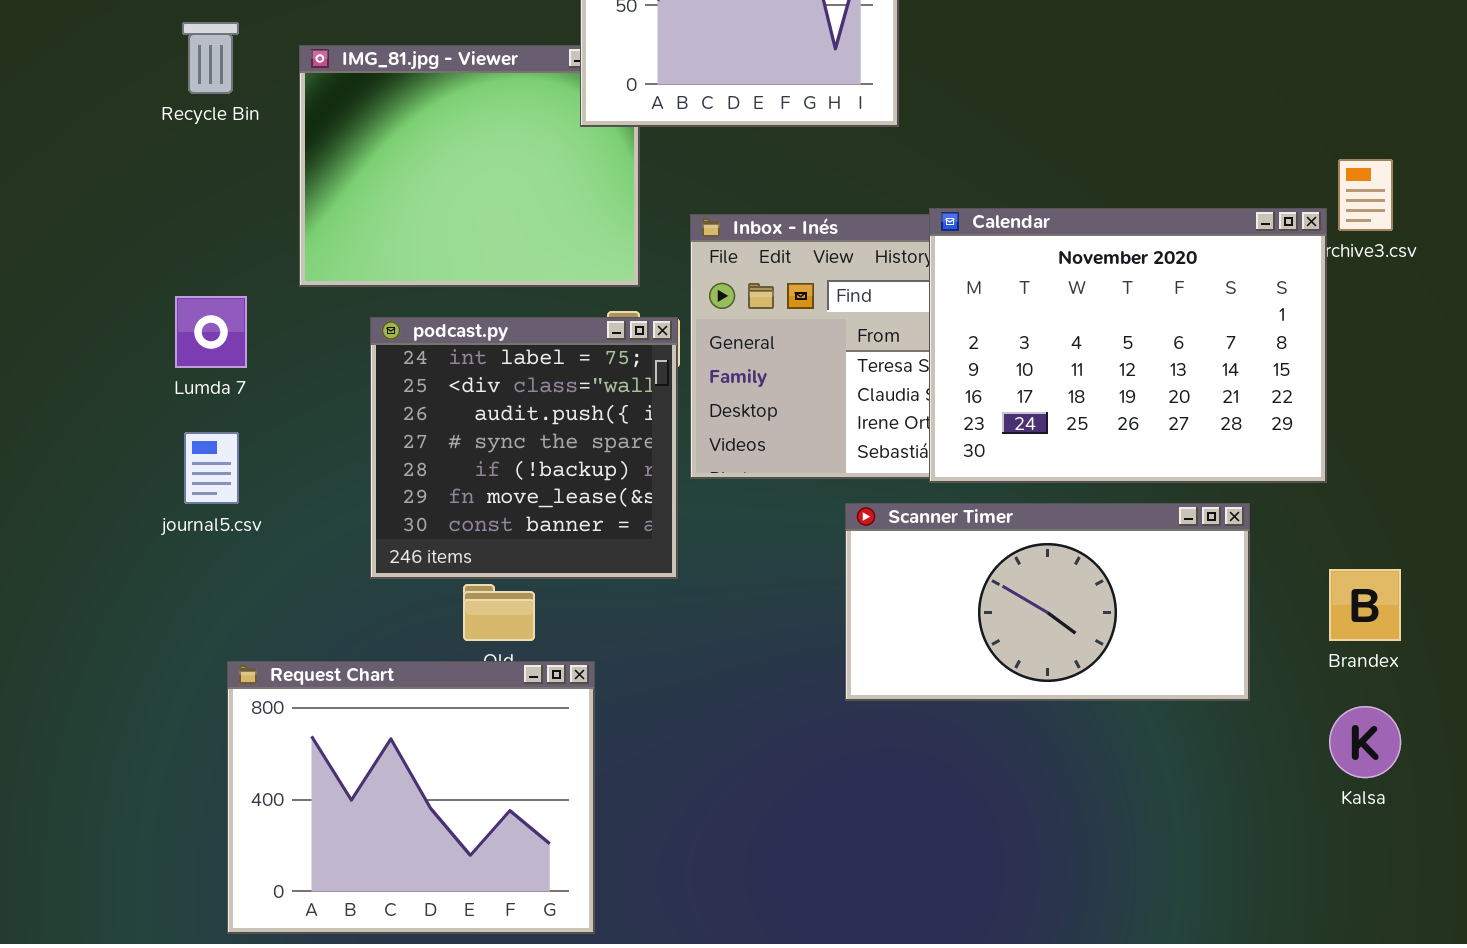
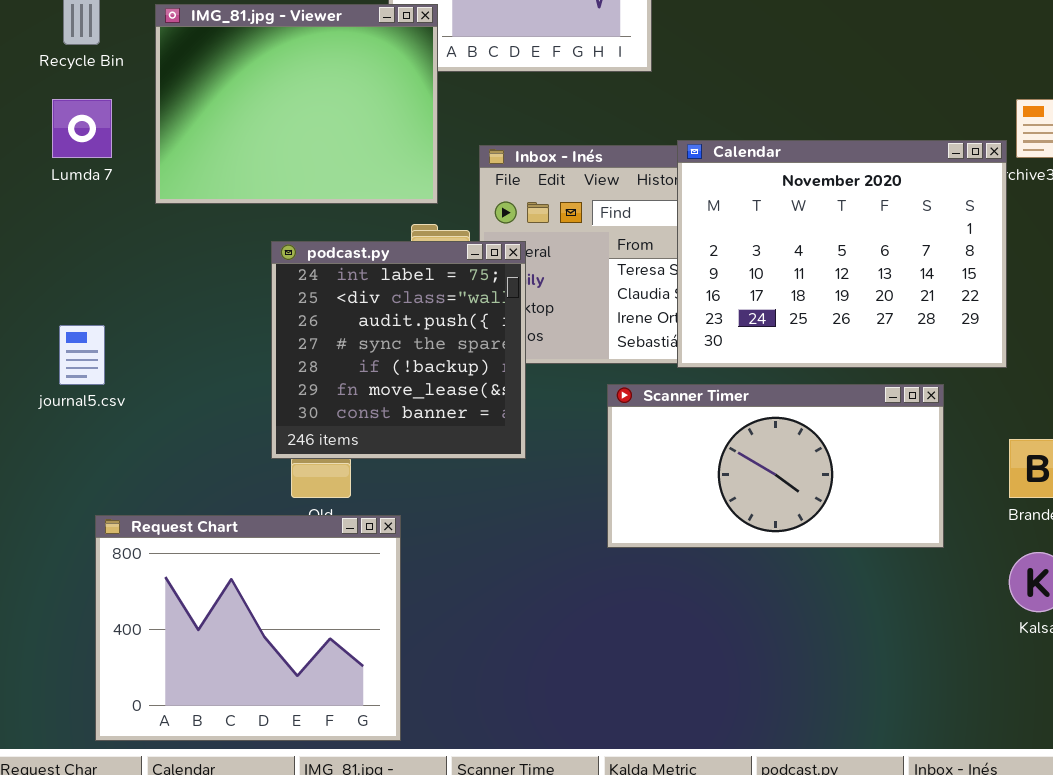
IMG_81.jpg - Viewer: [299,45,640,287] -> [155,4,438,204], raised
Lumda 7: [175,296,247,368] -> [52,99,112,158], moved
podcast.py: [370,317,678,579] -> [271,241,526,459], moved

